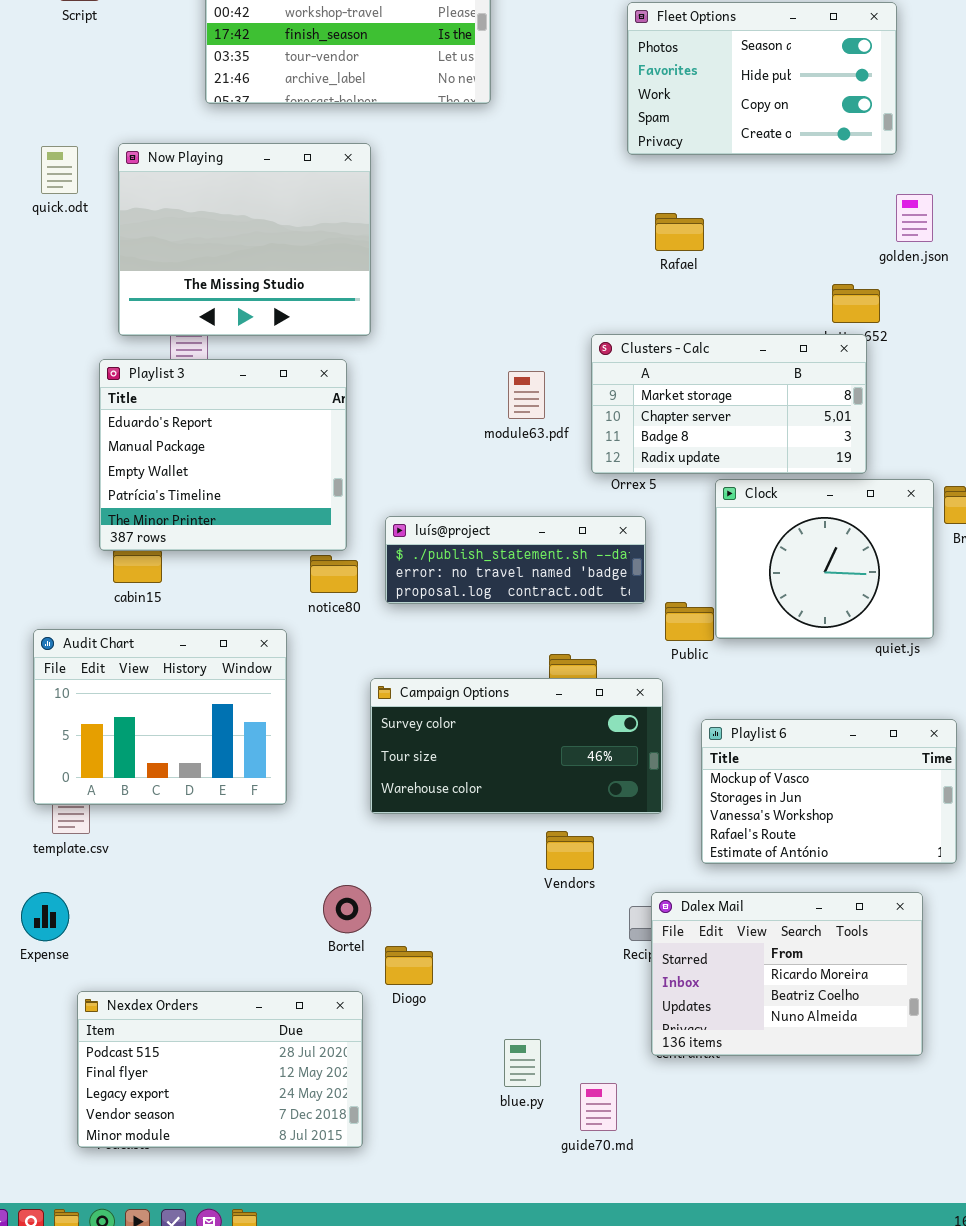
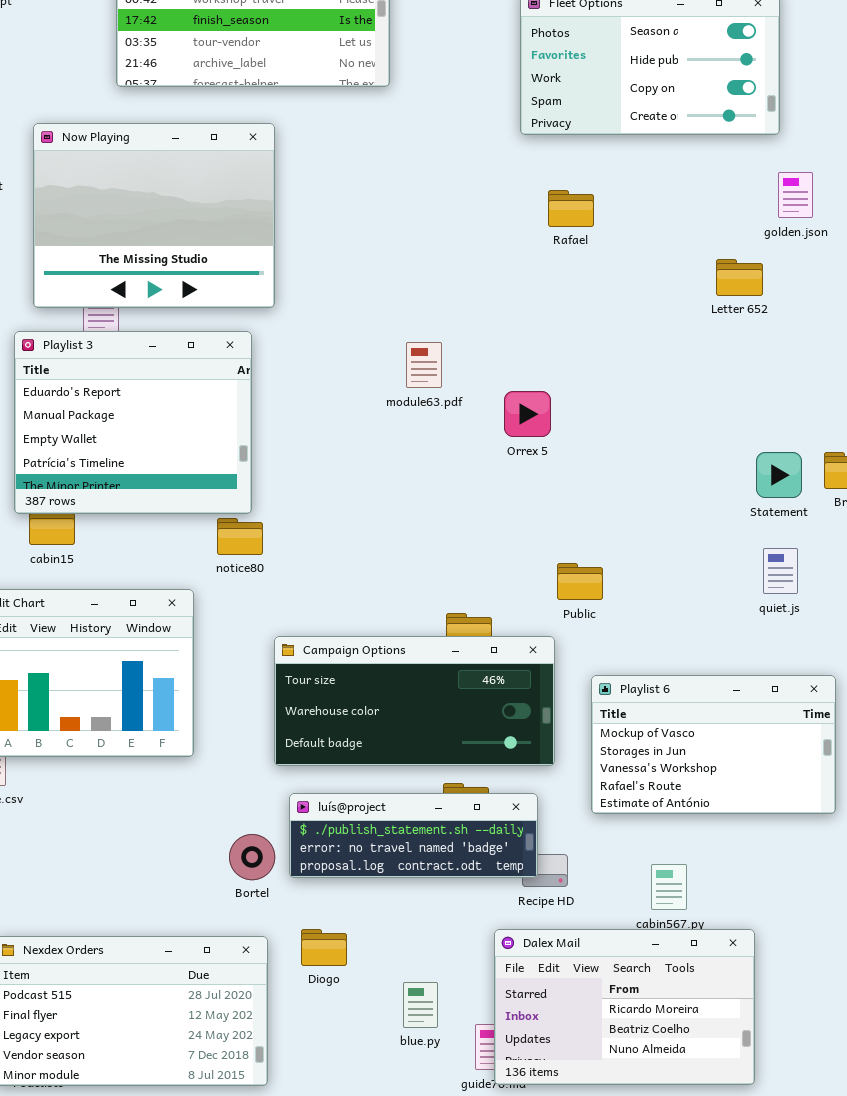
Clusters - Calc: [591,334,867,474] -> none, closed
Clock: [715,479,934,639] -> none, closed
luís@project: [385,516,646,604] -> [289,793,538,878], moved
Campaign Options: [370,678,663,814] -> [274,636,555,766], scrolled down 1 row
Dalex Mail: [651,892,923,1056] -> [494,929,755,1085], moved
Diogo: [385,946,433,985] -> [301,929,347,966], moved

